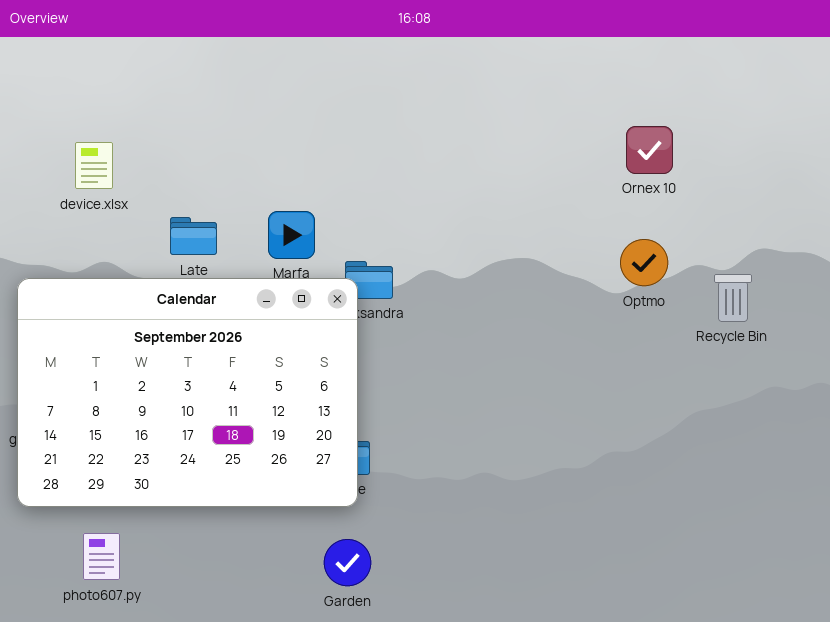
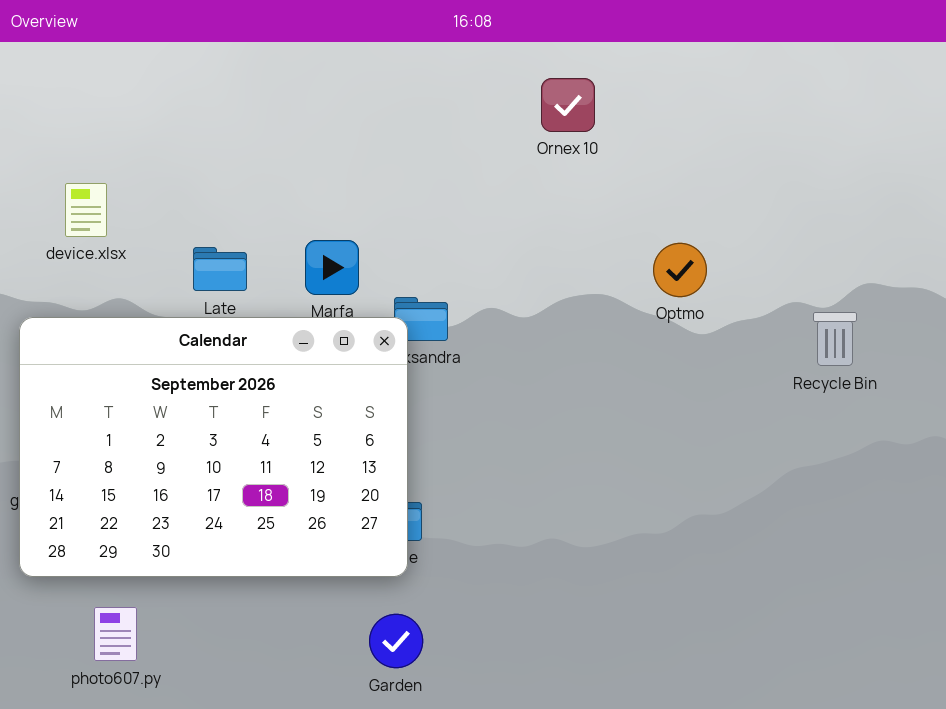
Ornex 10: [626,126,673,174] -> [541,78,595,132], moved
device.xlsx: [75,142,113,189] -> [65,183,107,237], moved
Optmo: [620,239,668,286] -> [653,243,707,297], moved

